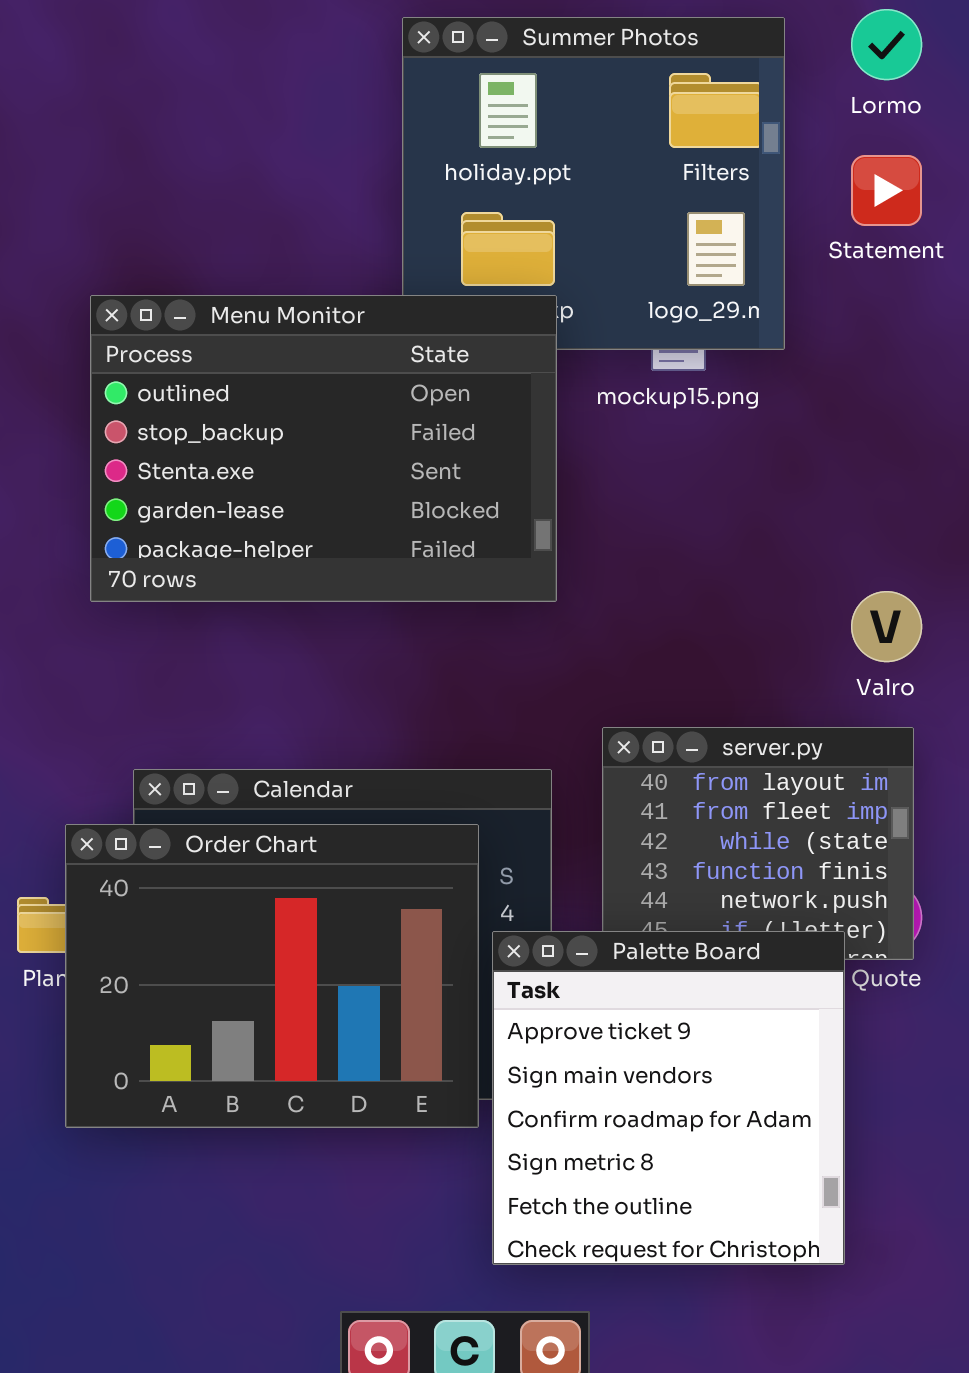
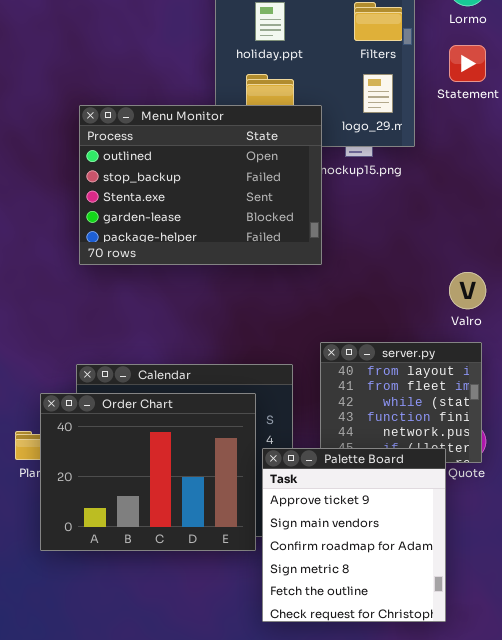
Menu Monitor: [90,295,557,602] -> [79,105,322,265], moved

